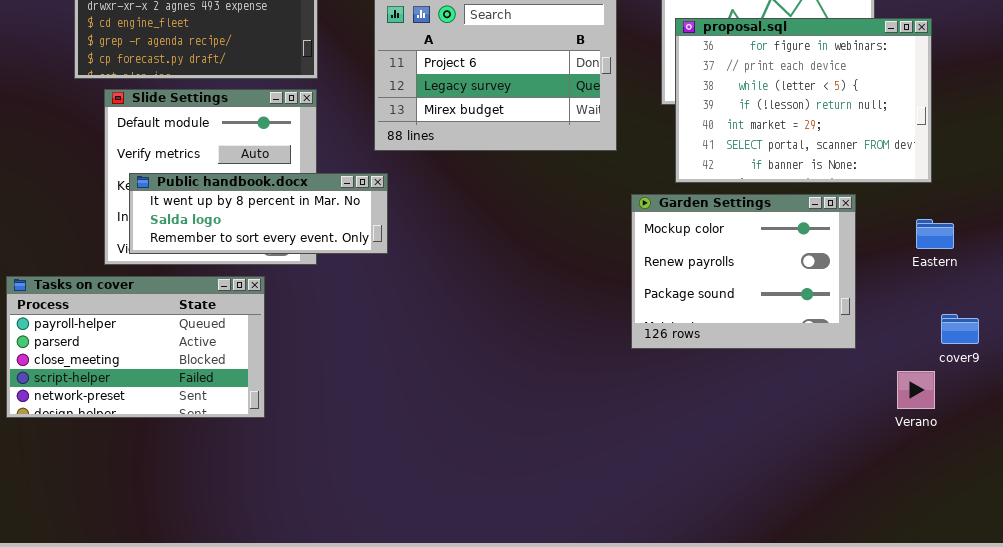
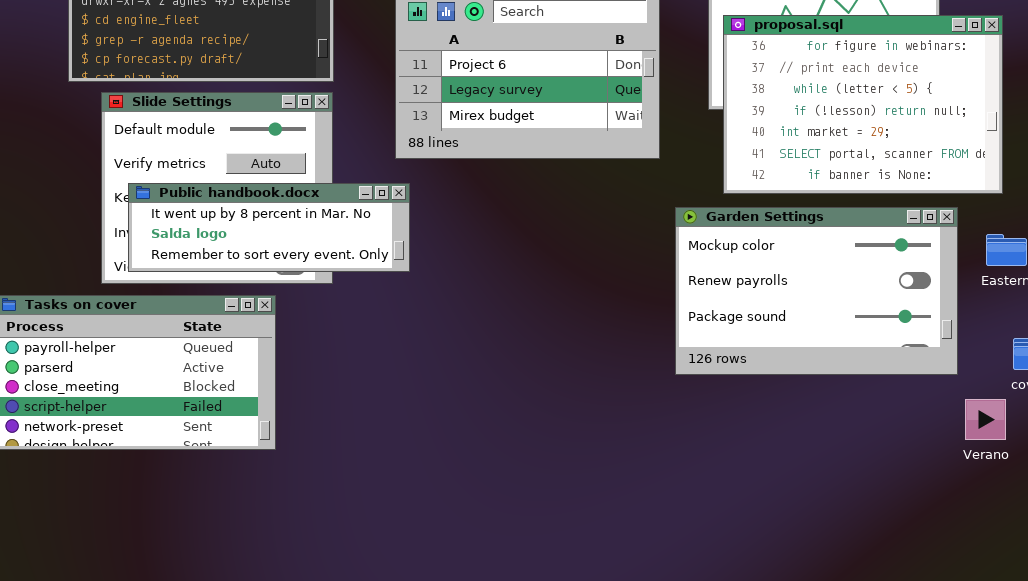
Garden Settings: [631,194,856,349] -> [675,207,958,375], resized

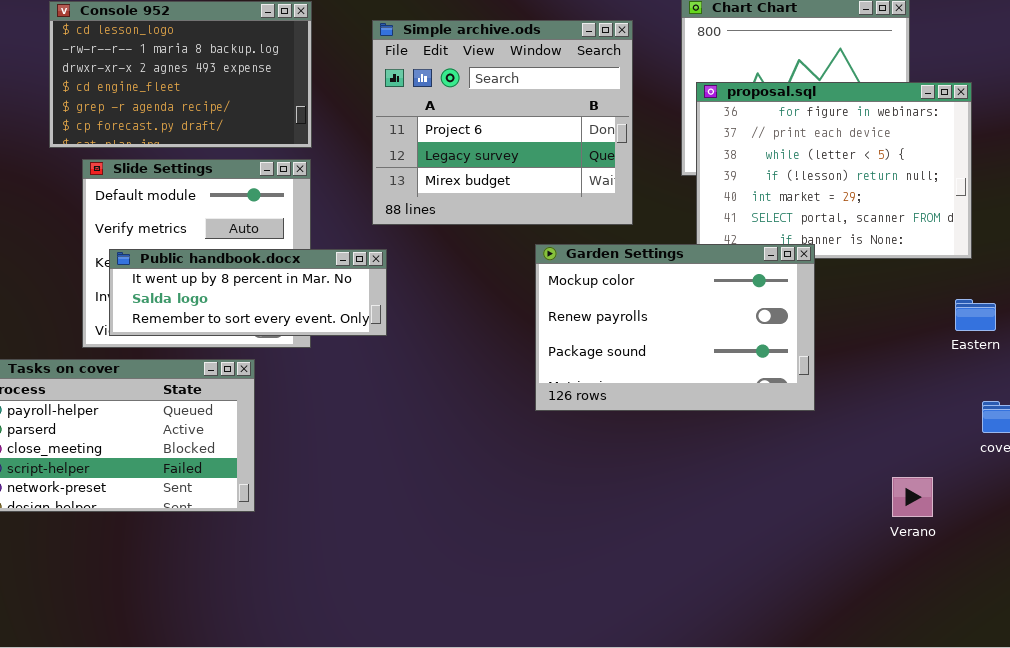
Garden Settings: [675,207,958,375] -> [535,244,815,411], moved
Verano: [965,399,1006,440] -> [892,477,933,517], moved

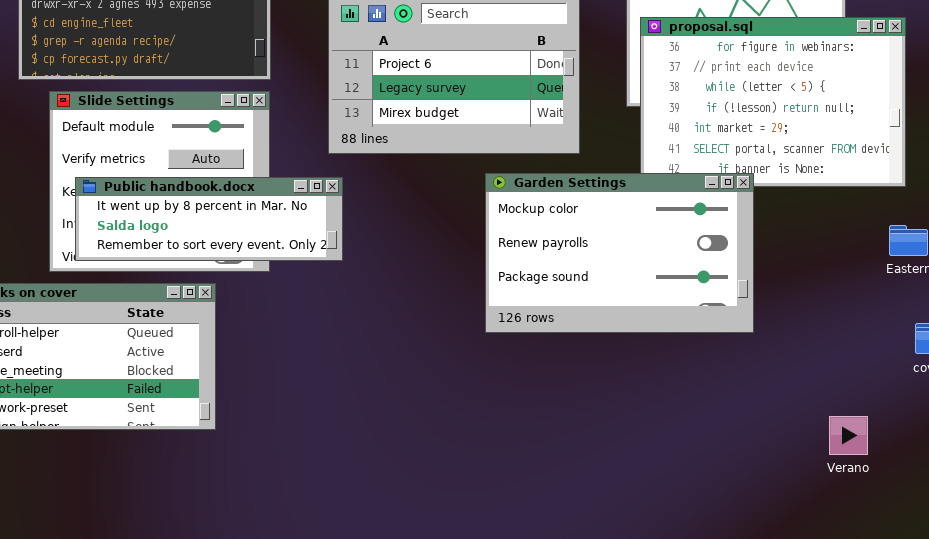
Verano: [892,477,933,517] -> [829,416,868,455], moved

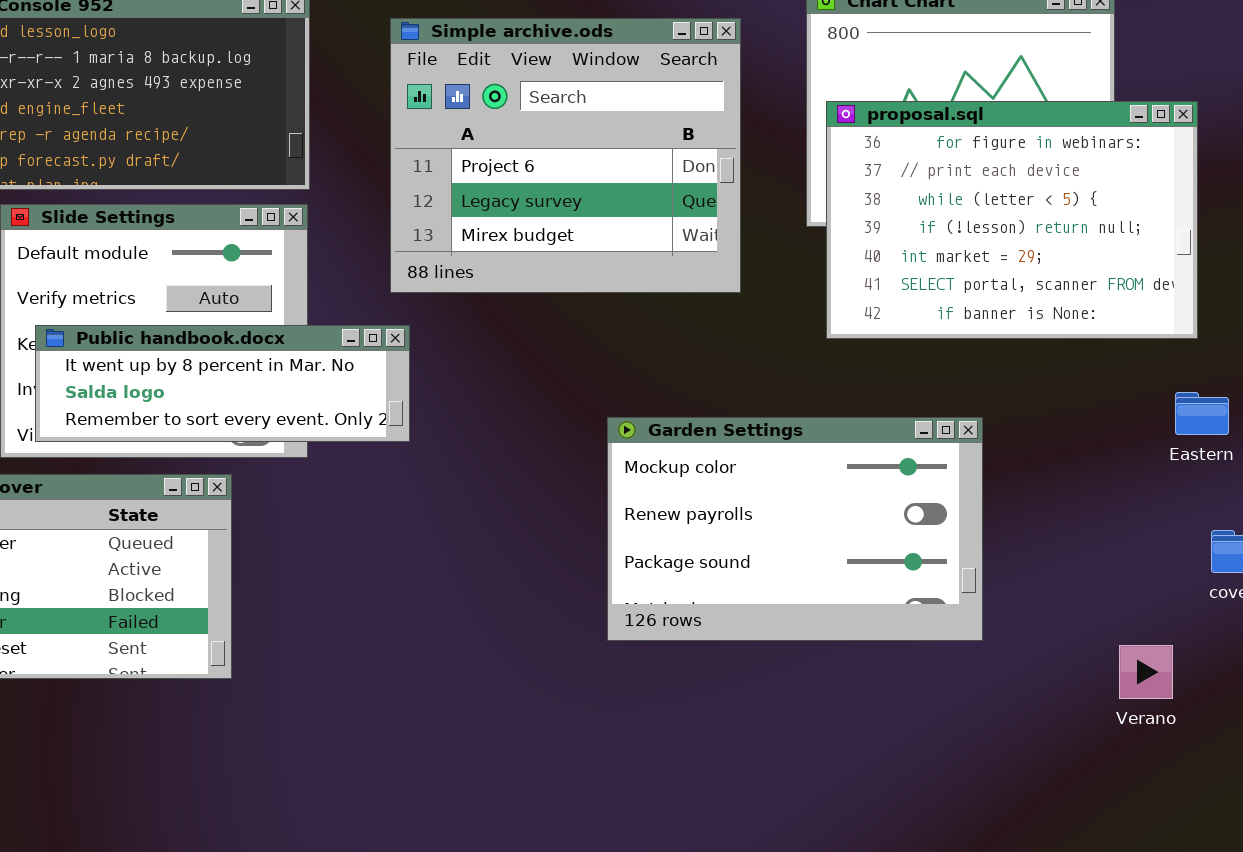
Garden Settings: [485,173,754,333] -> [607,417,983,641], moved
Verano: [829,416,868,455] -> [1119,645,1173,699], moved

